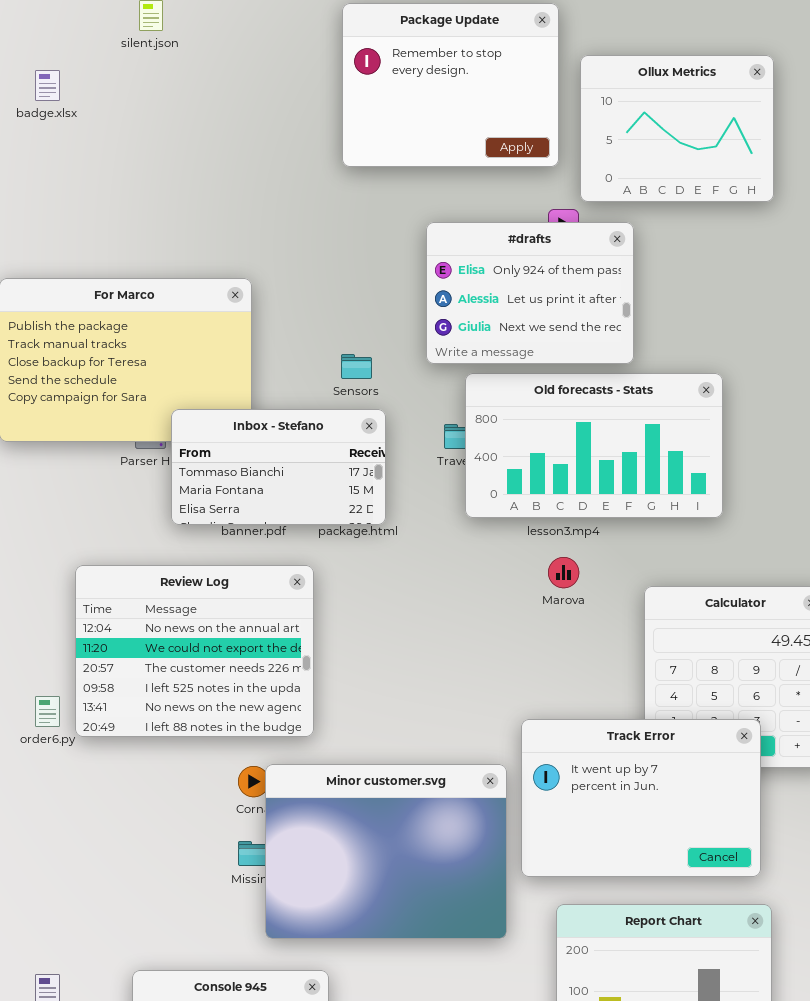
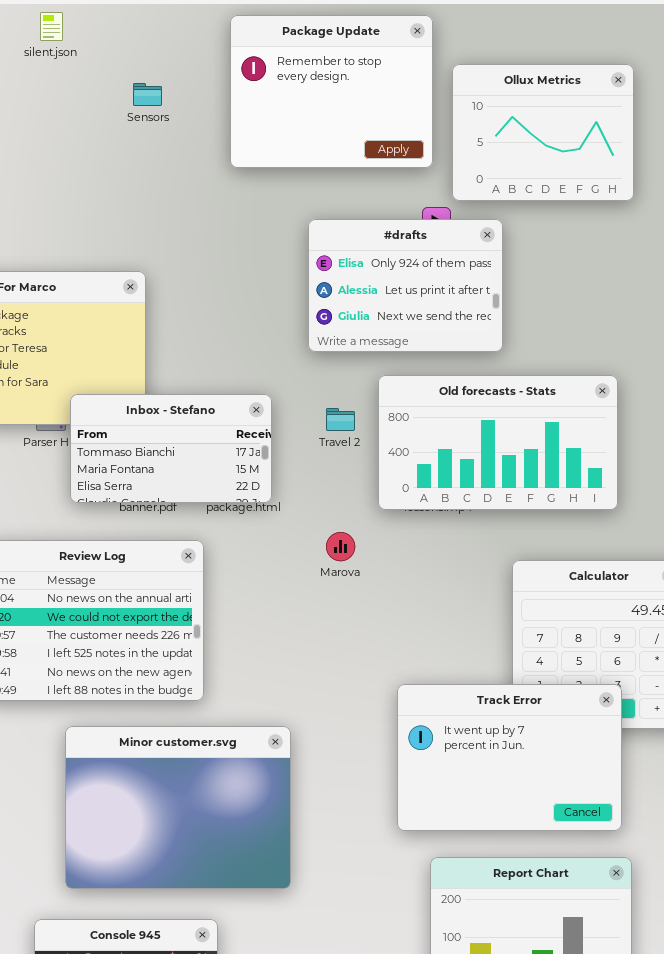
Sensors: [341,354,372,379] -> [133,83,162,106], moved
Old forecasts - Stats: [465,373,723,518] -> [378,375,618,510], moved
Marova: [548,557,579,588] -> [326,532,355,561], moved
Minor customer.svg: [265,764,507,939] -> [65,726,291,889], moved

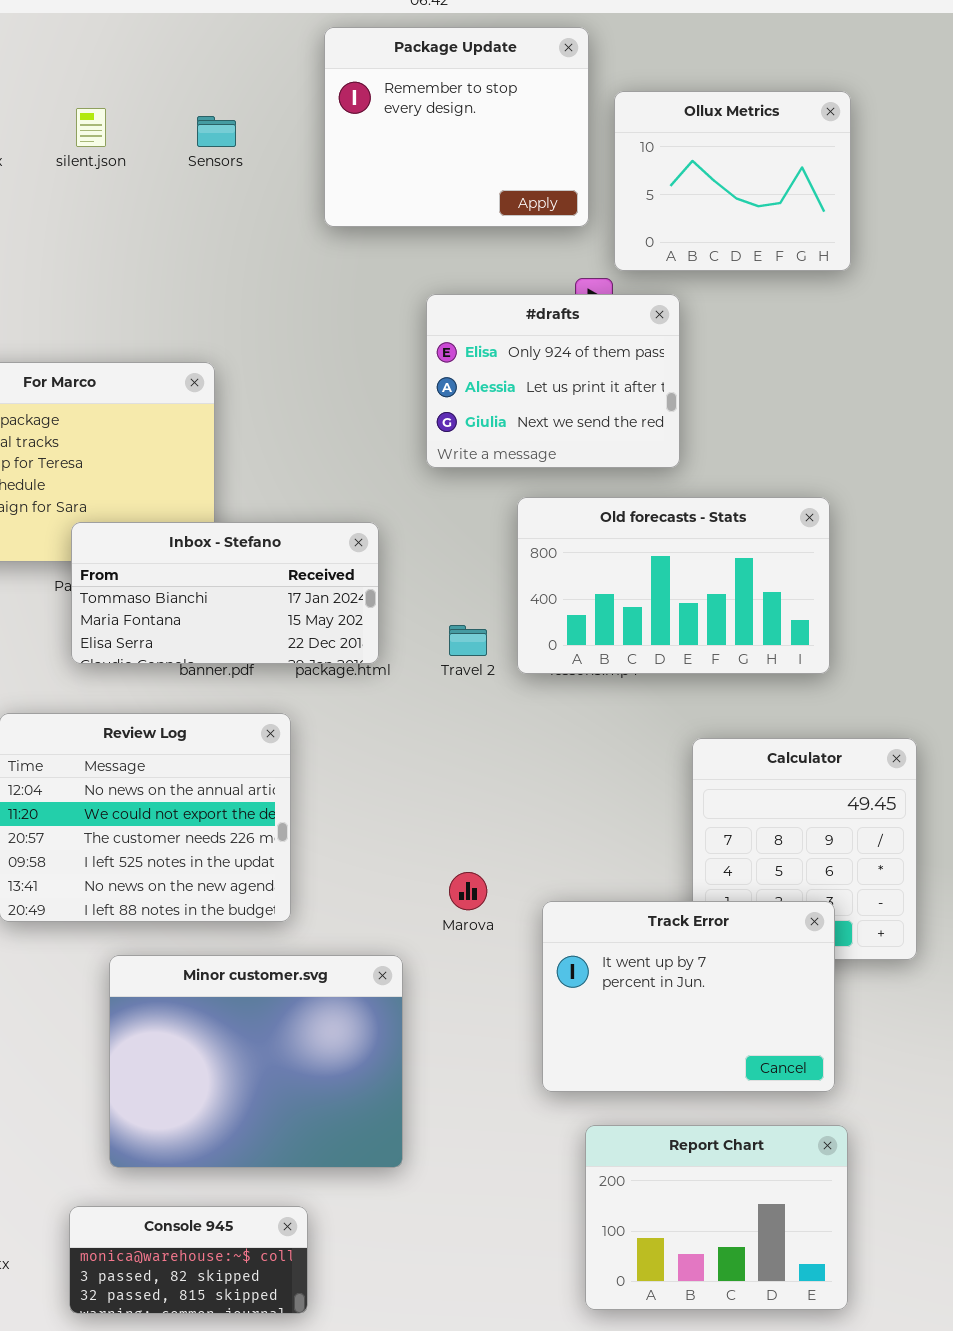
silent.json: [40,12,63,41] -> [76,108,106,147], moved
Inbox - Stefano: [70,394,272,503] -> [71,522,379,664], resized
Travel 2: [326,408,355,431] -> [449,625,487,656], moved
Marova: [326,532,355,561] -> [449,872,487,910], moved

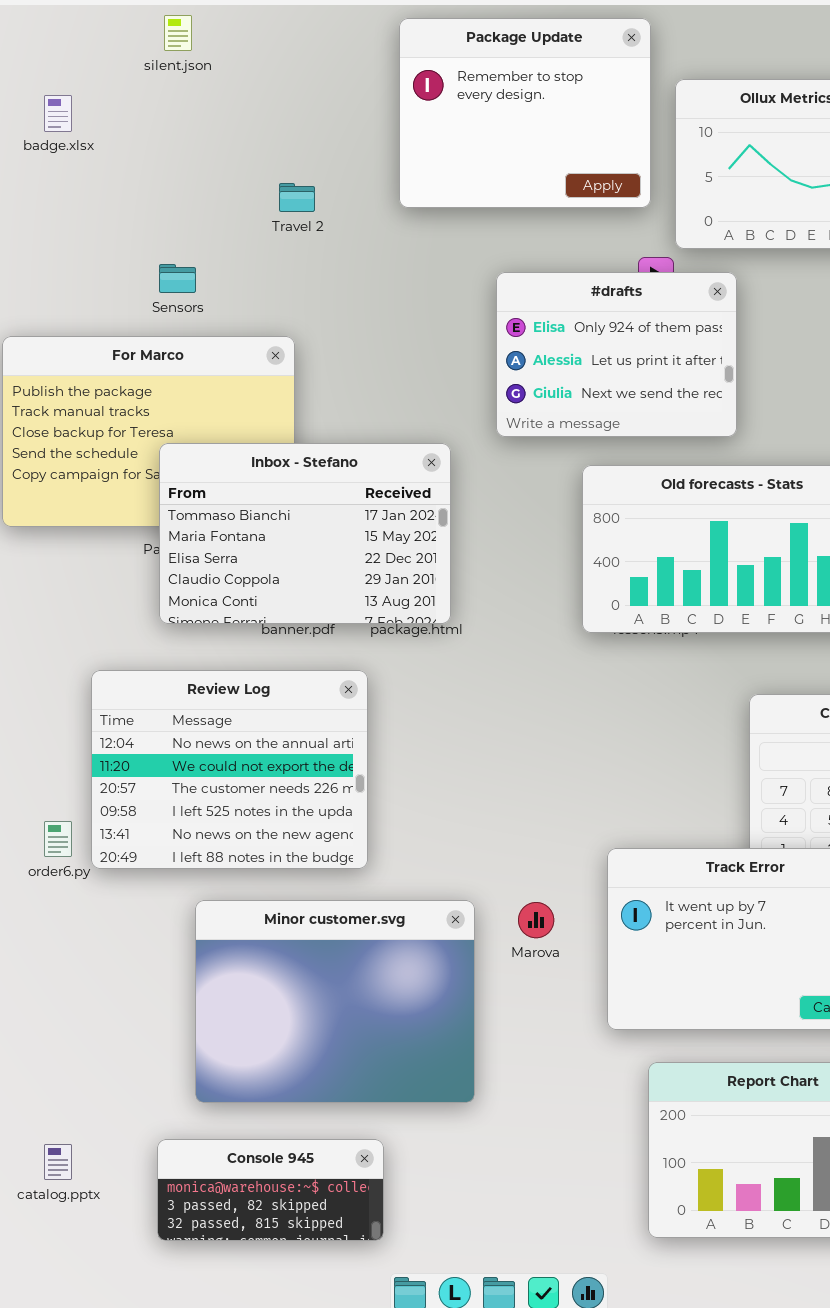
silent.json: [76,108,106,147] -> [164,15,192,51], moved
Sensors: [197,116,236,147] -> [159,264,196,293], moved
Inbox - Stefano: [71,522,379,664] -> [159,443,451,624], resized
Travel 2: [449,625,487,656] -> [279,183,315,212], moved
Marova: [449,872,487,910] -> [518,902,554,938], moved

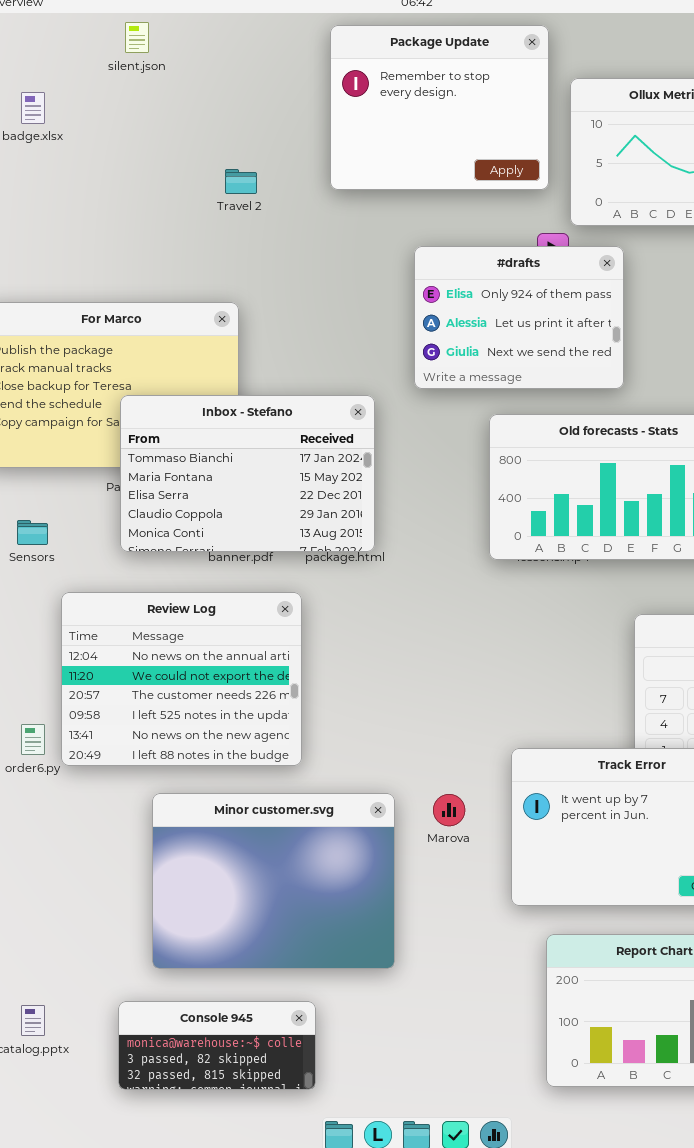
Sensors: [159,264,196,293] -> [17,520,48,545], moved

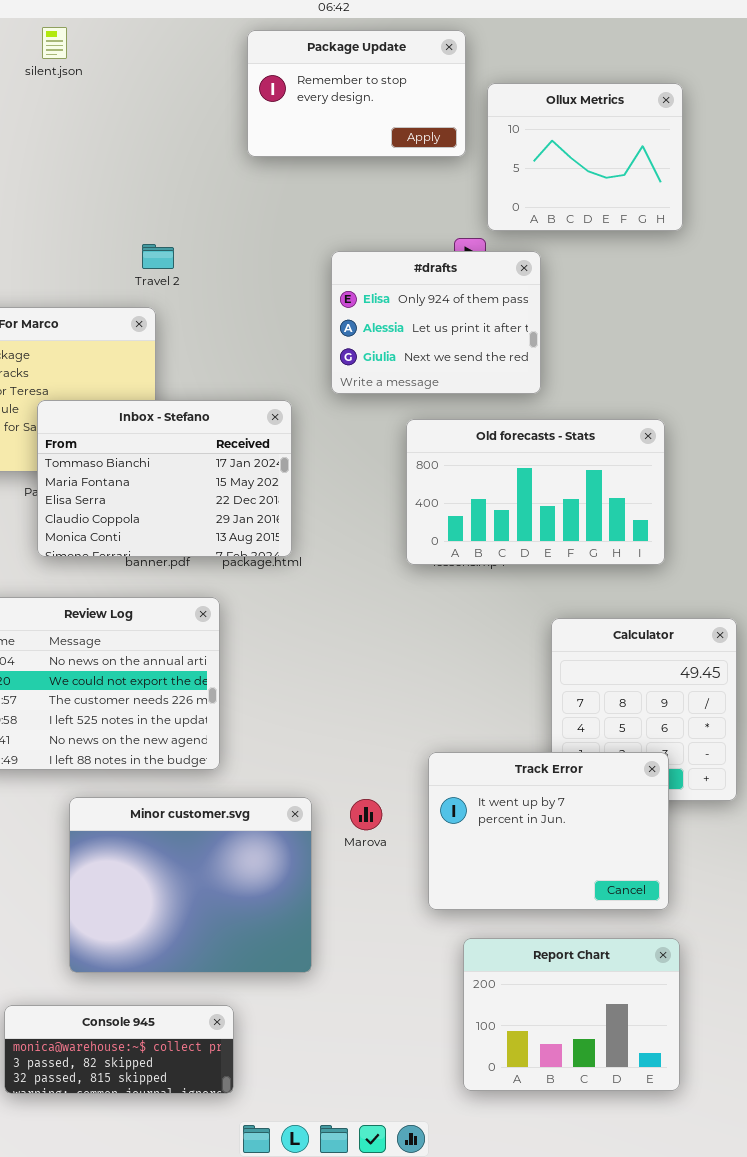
Package Update: [330,25,549,190] -> [247,30,466,157], resized
Travel 2: [225,169,257,194] -> [142,244,174,269], moved
Console 945: [118,1001,316,1090] -> [4,1005,234,1094], resized

